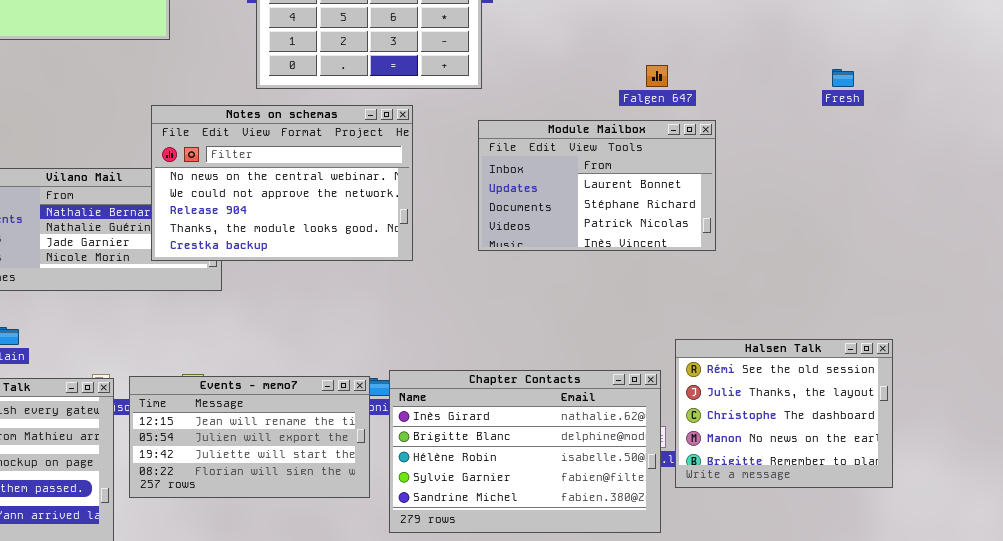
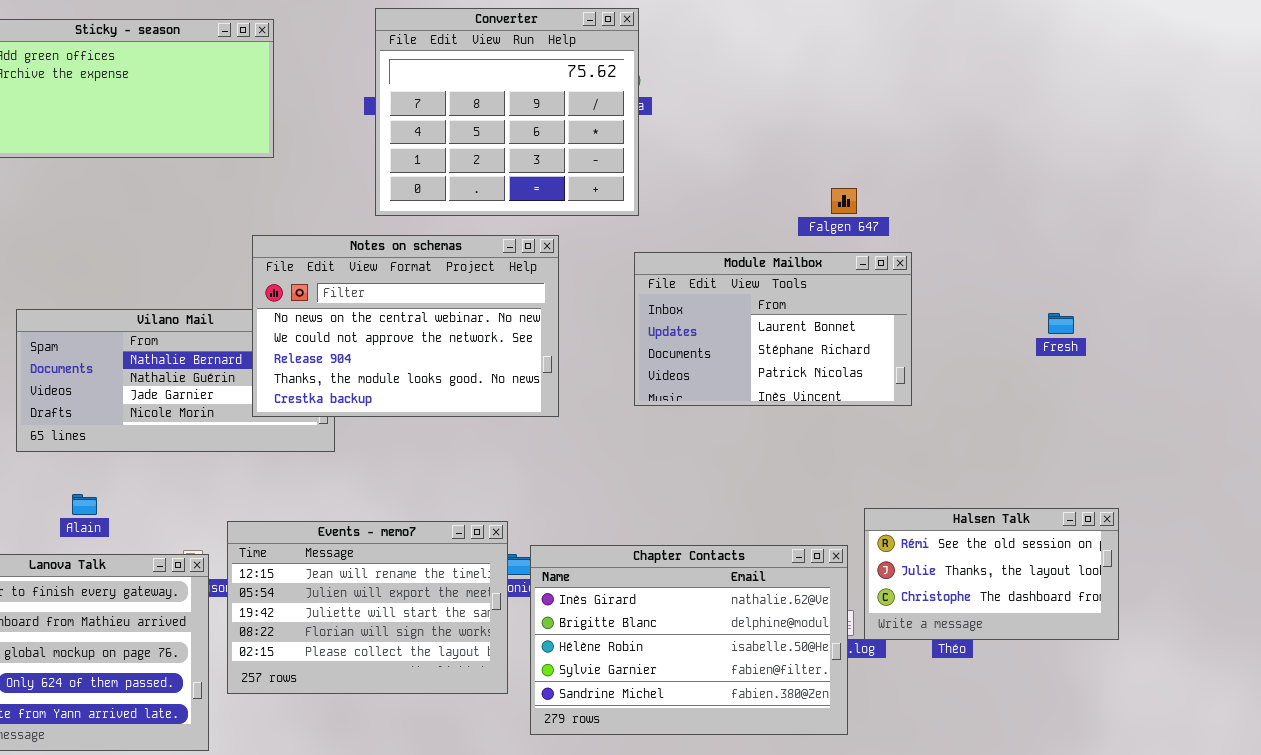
Fresh: [832,69,854,87] -> [1048,313,1074,334], moved
Halsen Talk: [675,339,893,488] -> [864,508,1119,640], resized
Events - memo7: [129,376,370,498] -> [227,521,508,694], resized

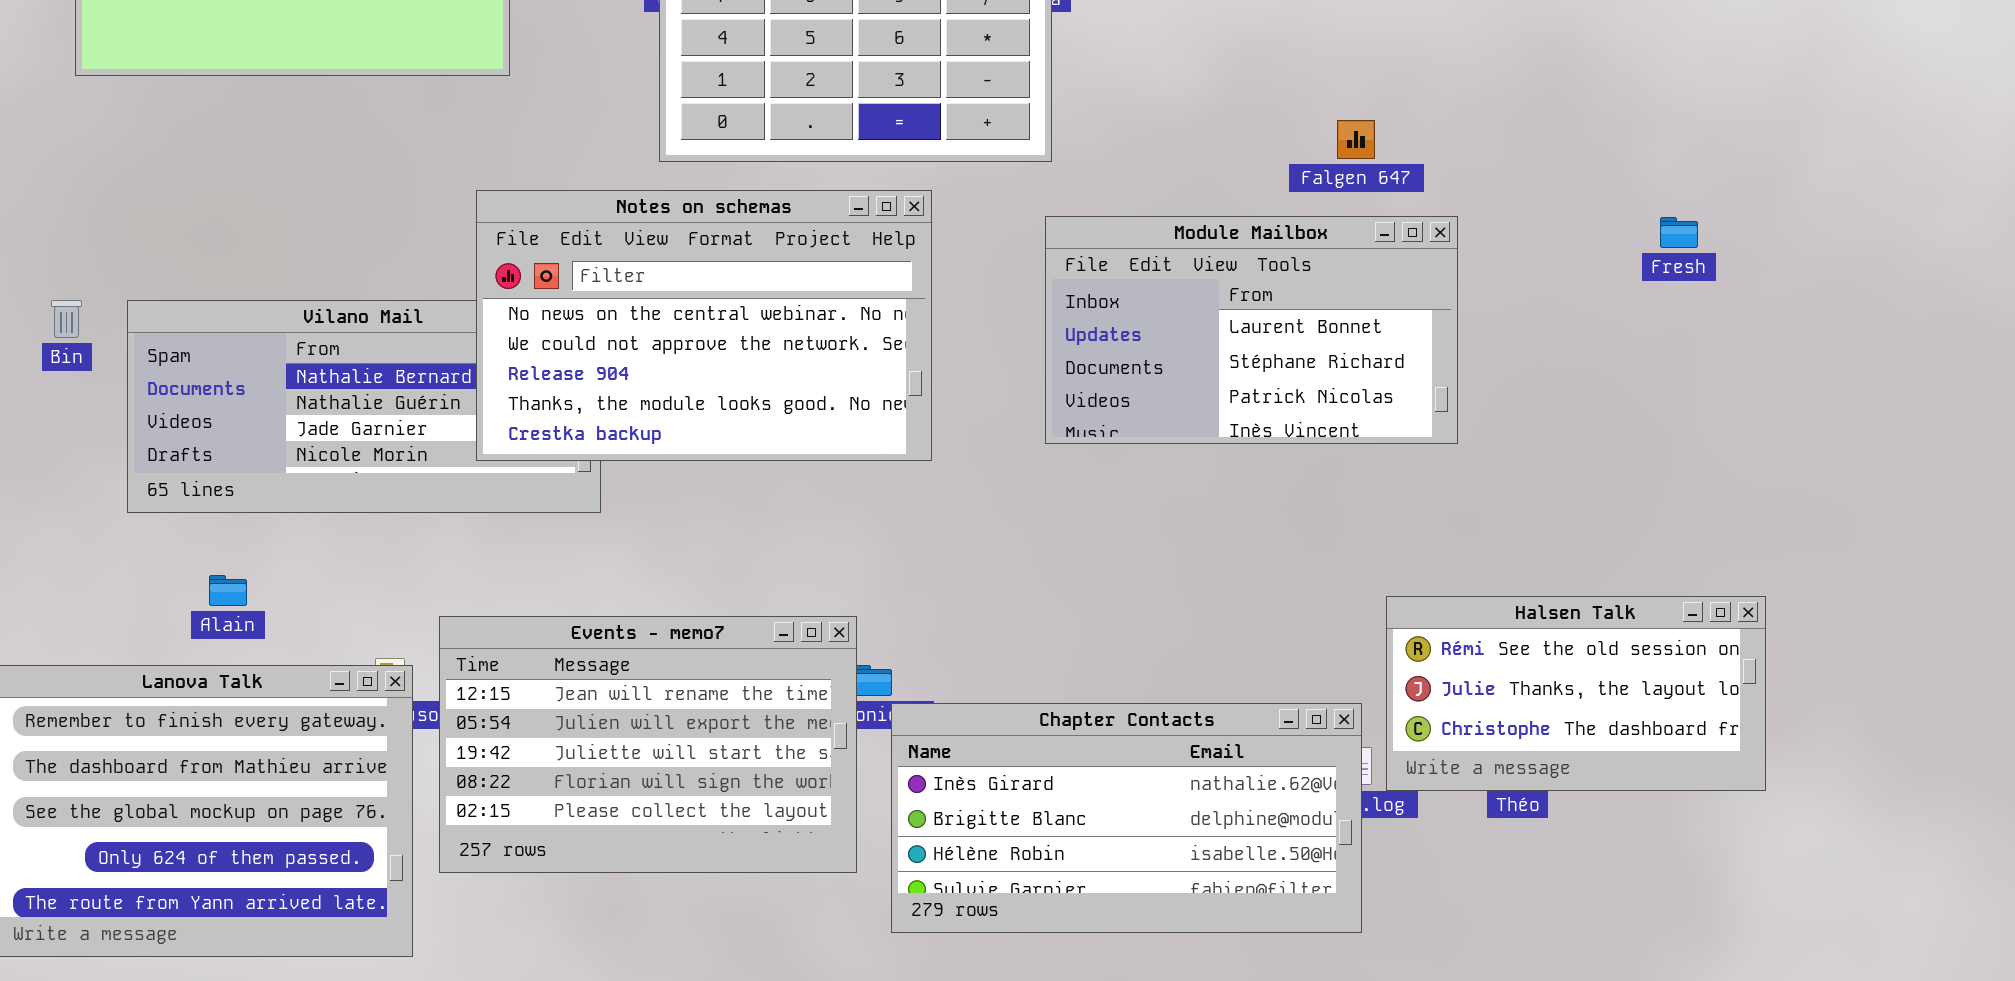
Fresh: [1048,313,1074,334] -> [1660,217,1698,248], moved
Chapter Contacts: [530,545,848,735] -> [891,703,1362,933], resized

